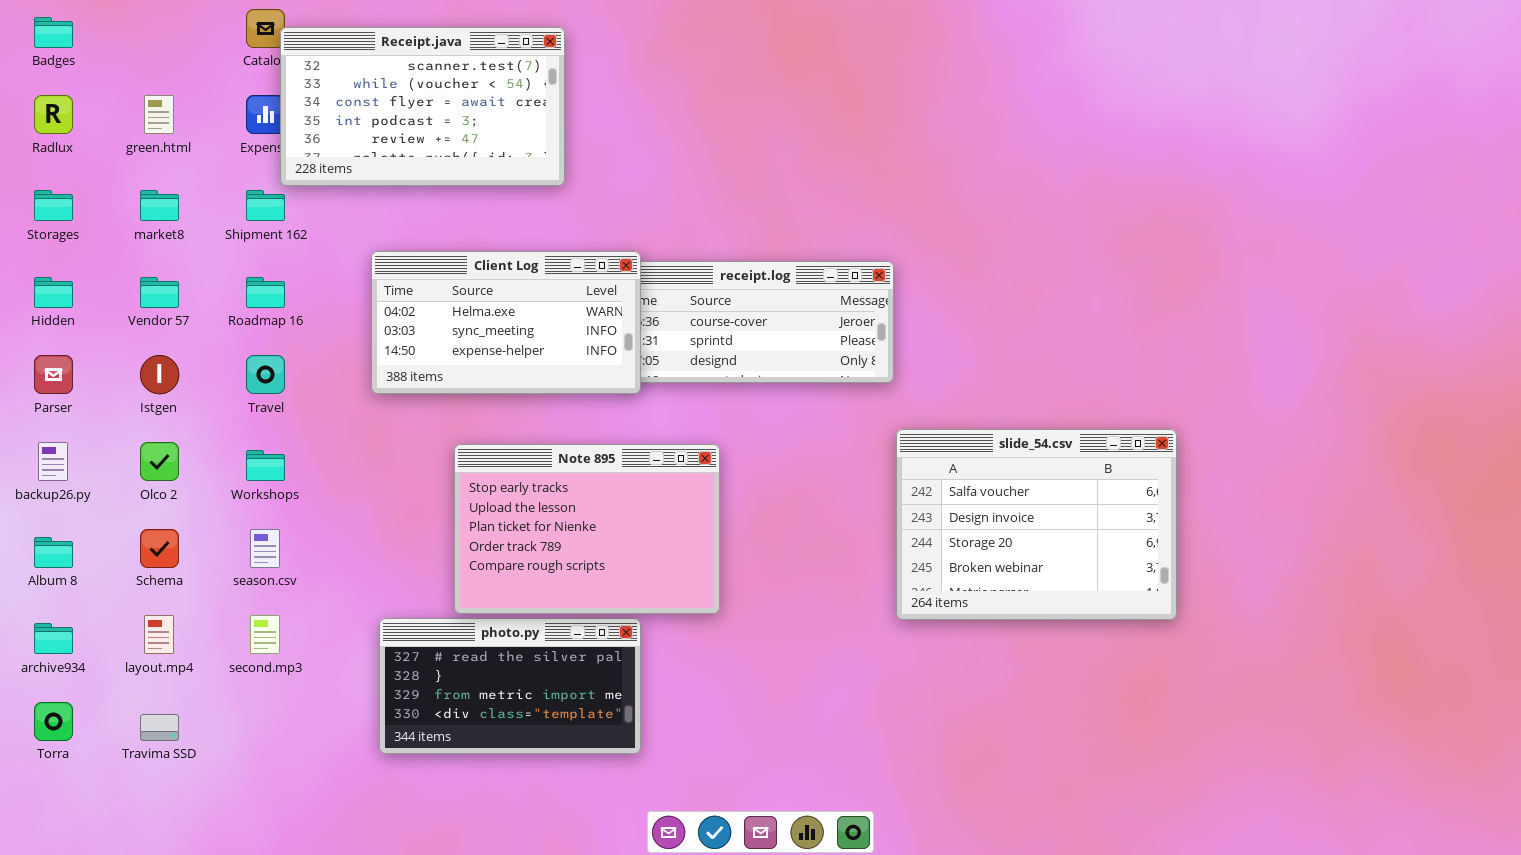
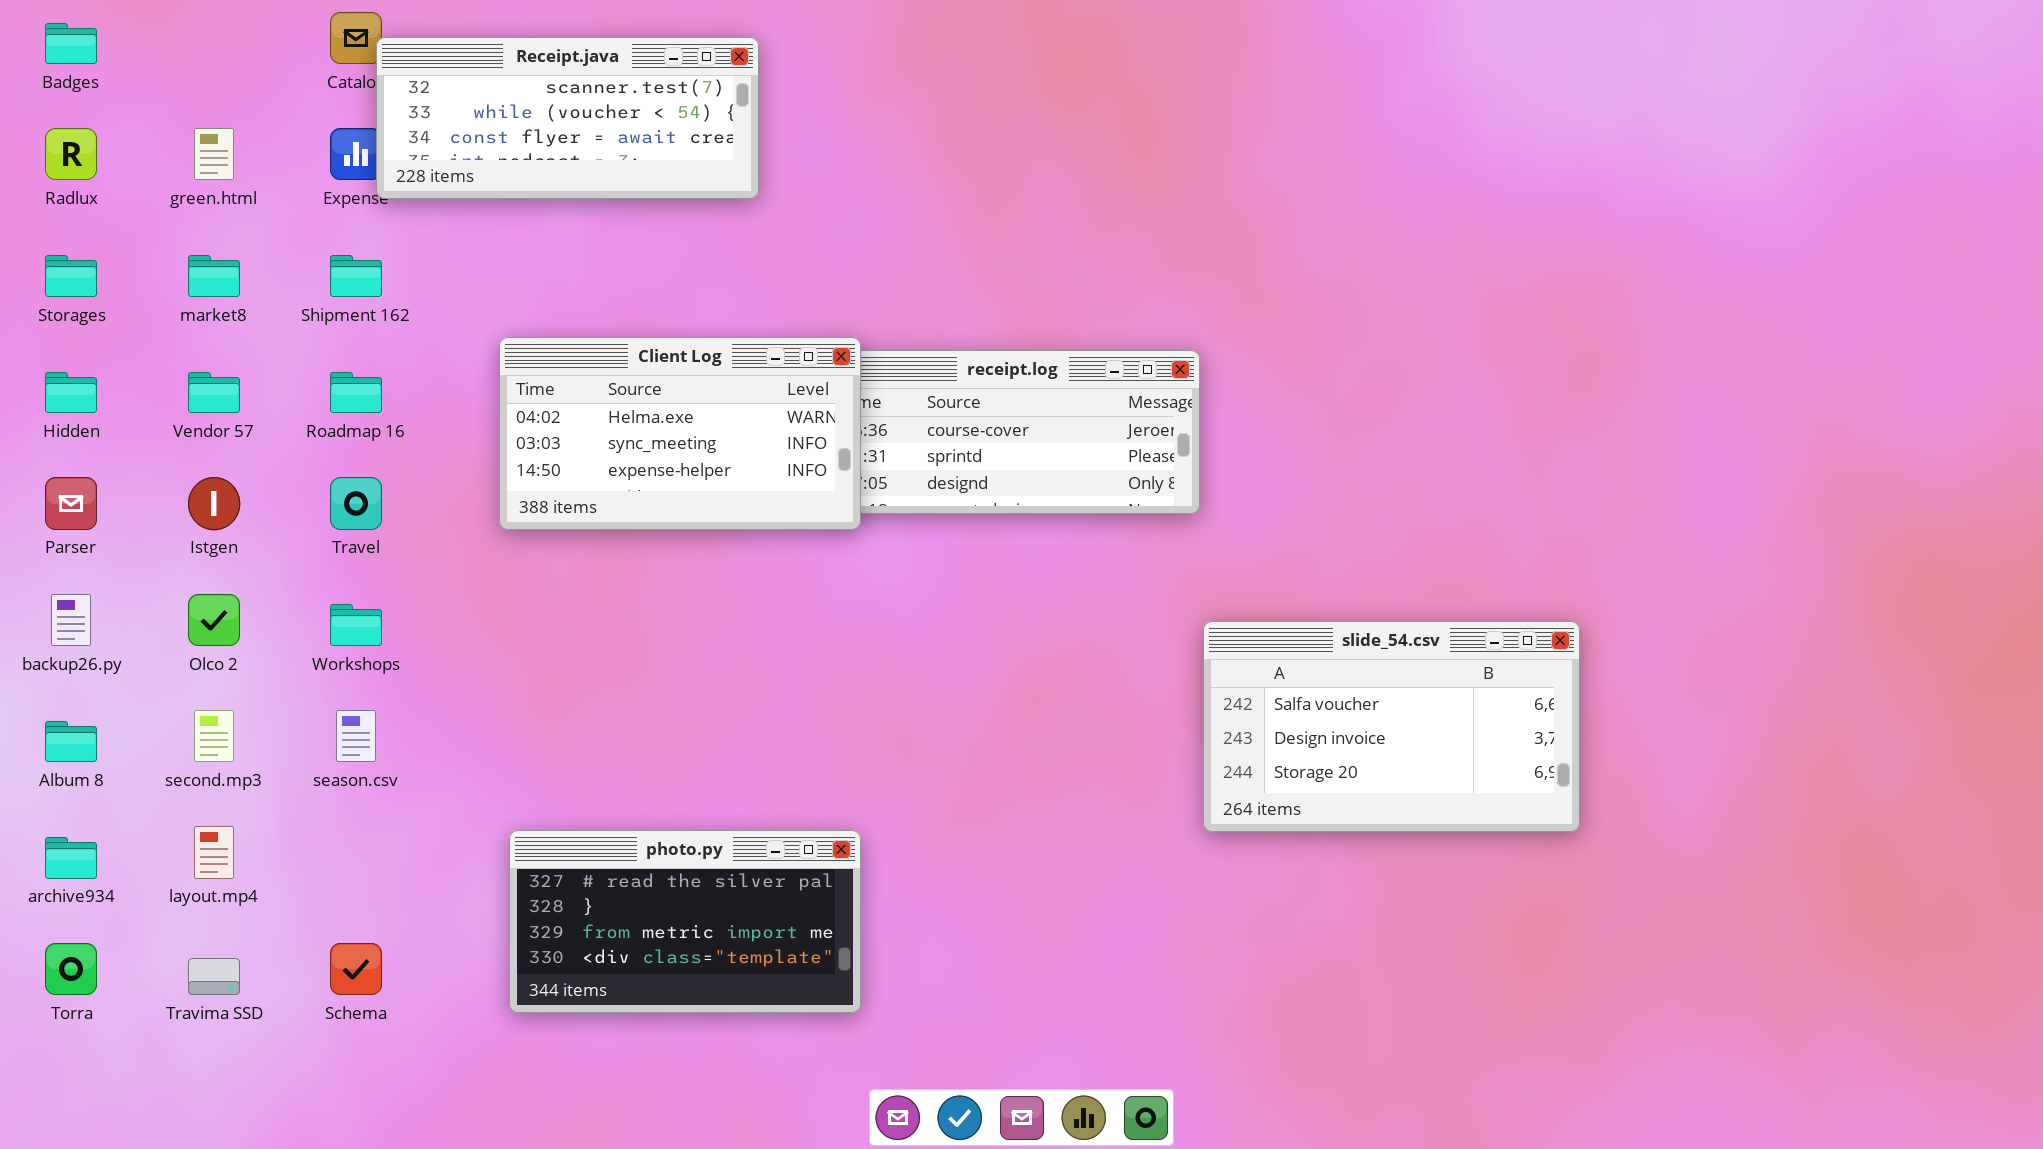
Receipt.java: [280,27,565,186] -> [376,37,759,199], resized
slide_54.csv: [896,429,1177,620] -> [1203,621,1580,832], resized
Note 895: [454,444,720,614] -> none, closed
Schema: [140,529,179,568] -> [330,943,382,995], moved
second.mp3: [250,615,280,654] -> [194,710,234,762], moved

